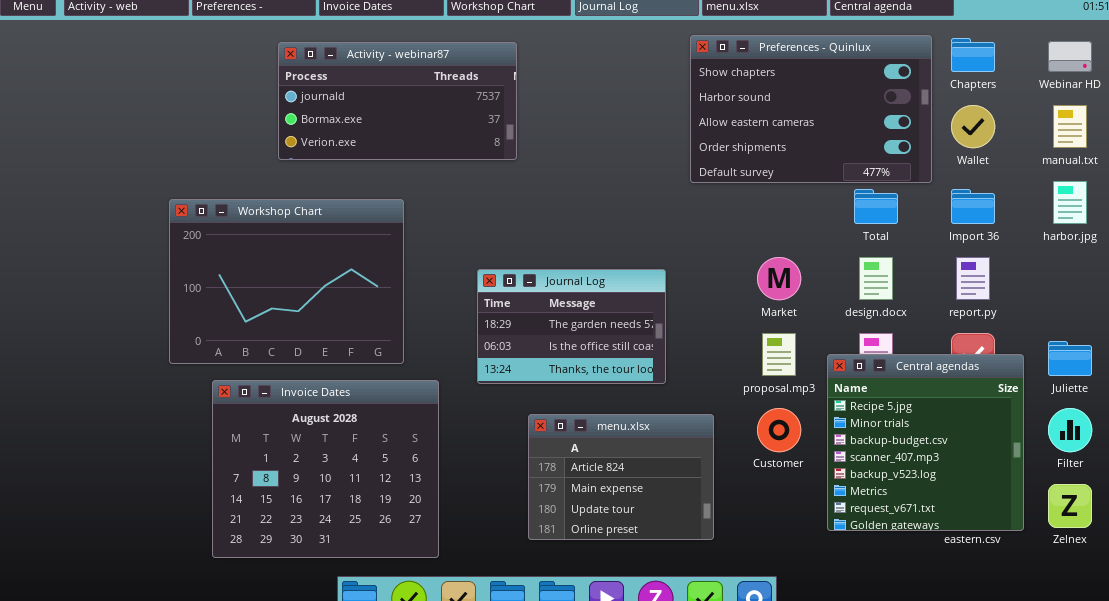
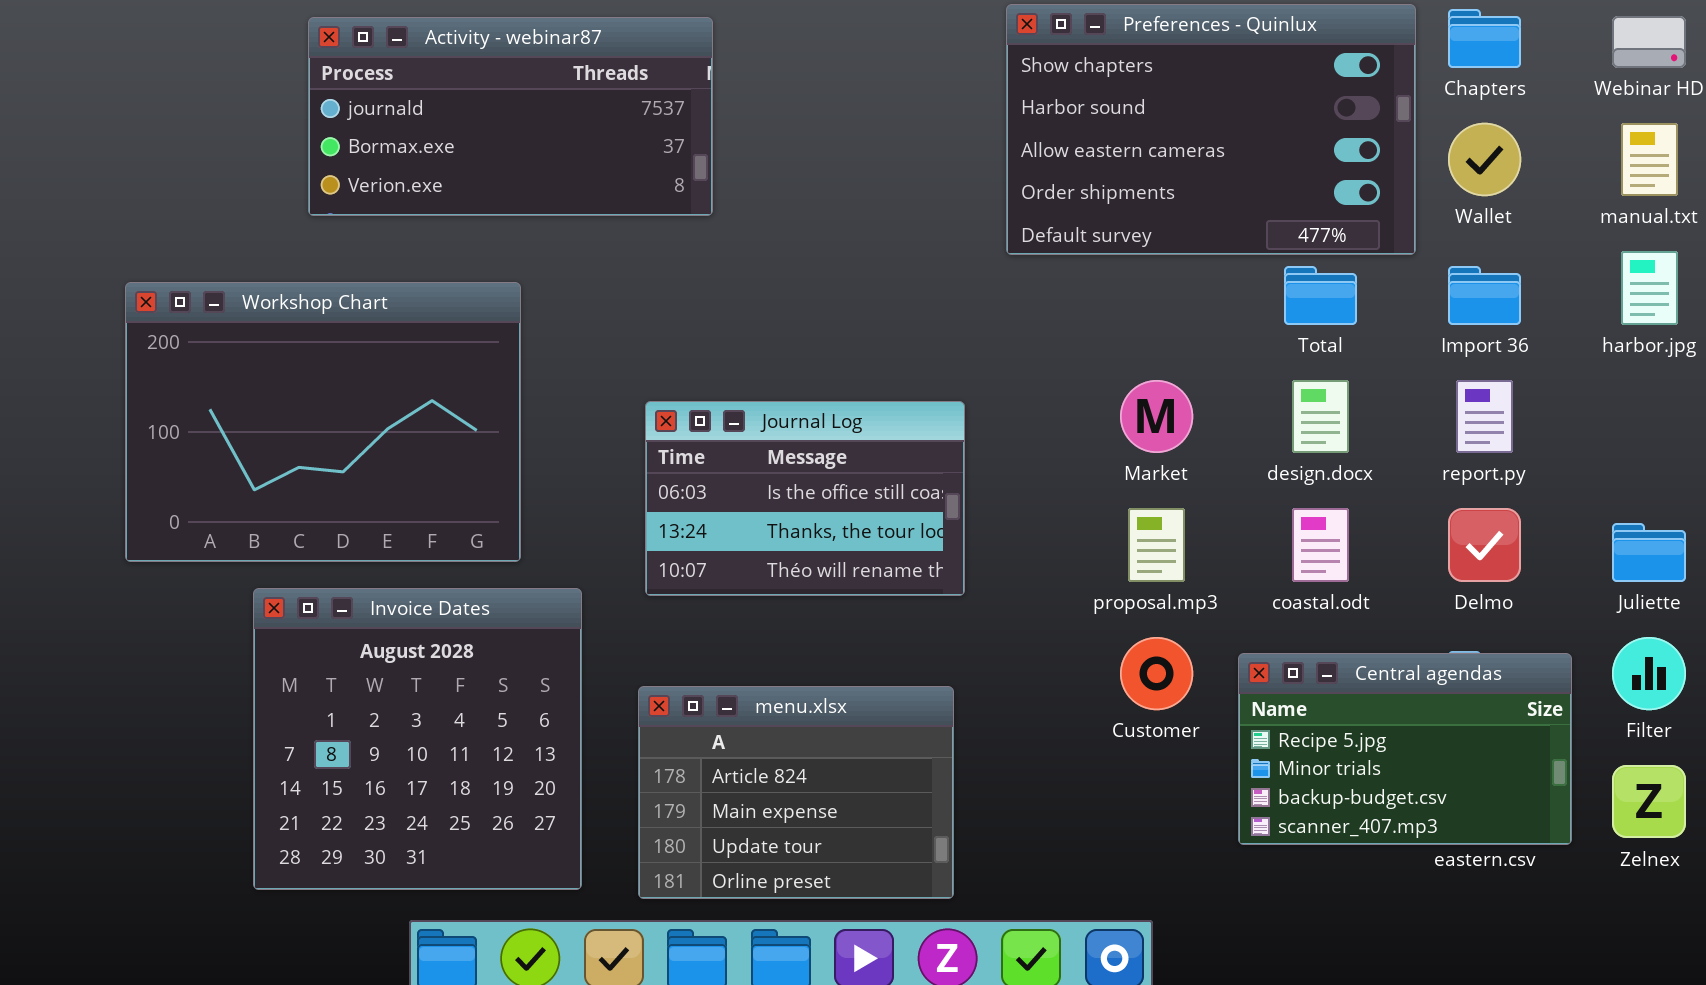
Journal Log: [477,269,666,384] -> [645,401,965,596], scrolled down 1 row
Central agendas: [827,354,1024,531] -> [1238,653,1572,845], resized
Invoice Dates: [212,380,439,558] -> [253,588,582,890], resized
menu.xlsx: [528,414,714,540] -> [638,686,954,899], moved

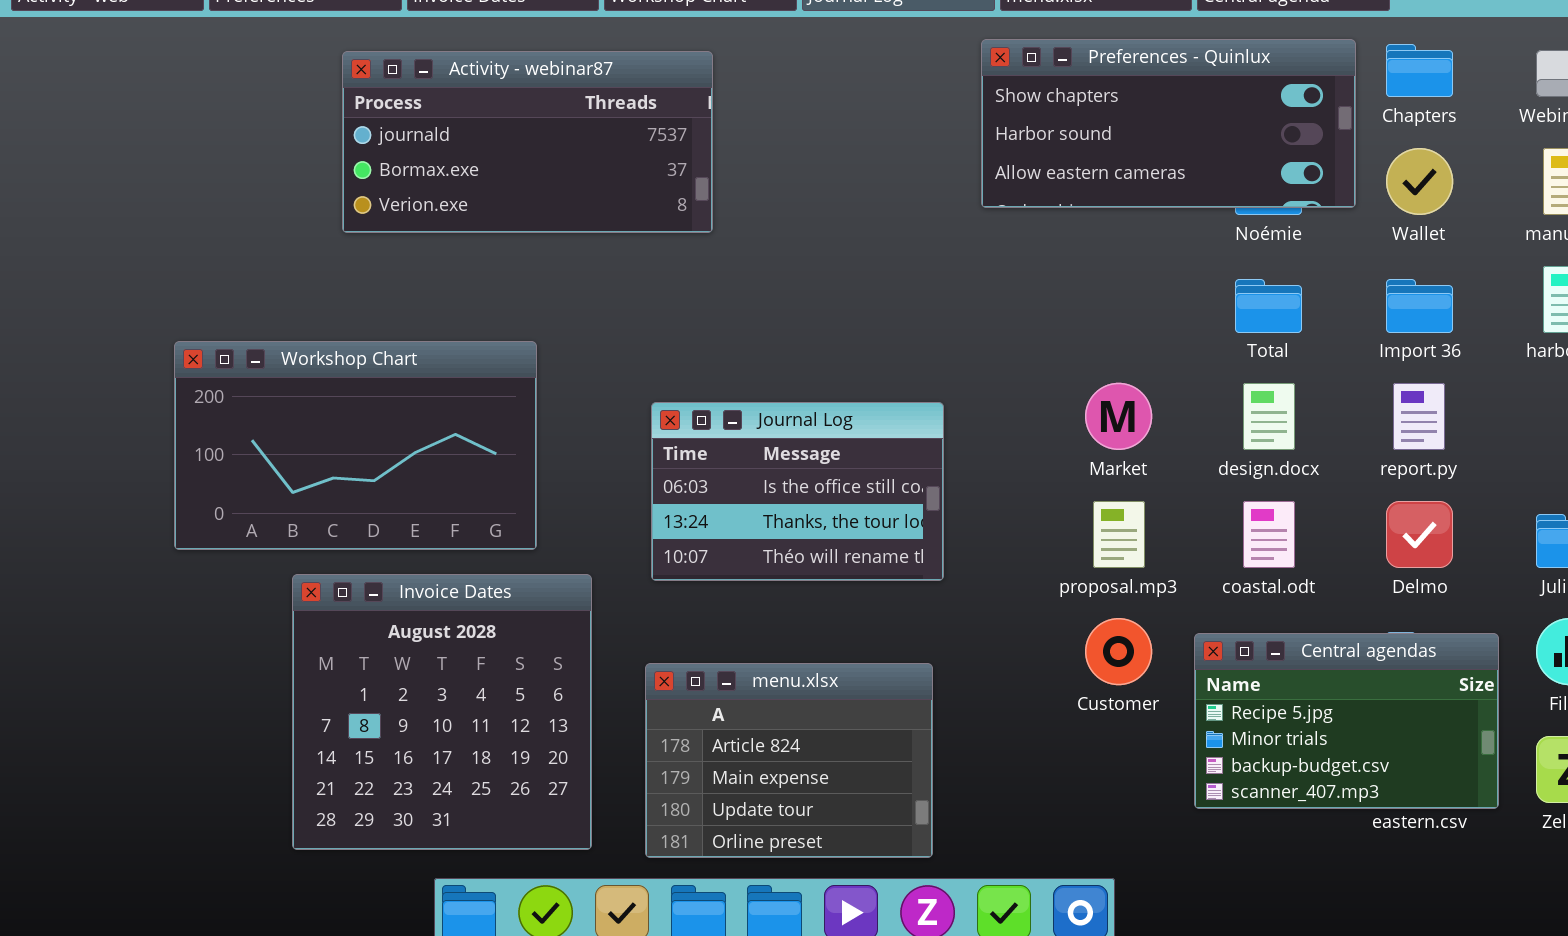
Preferences - Quinlux: [1006,4,1416,255] -> [981,39,1356,208], resized
Workshop Chart: [125,282,521,562] -> [174,341,537,550], resized

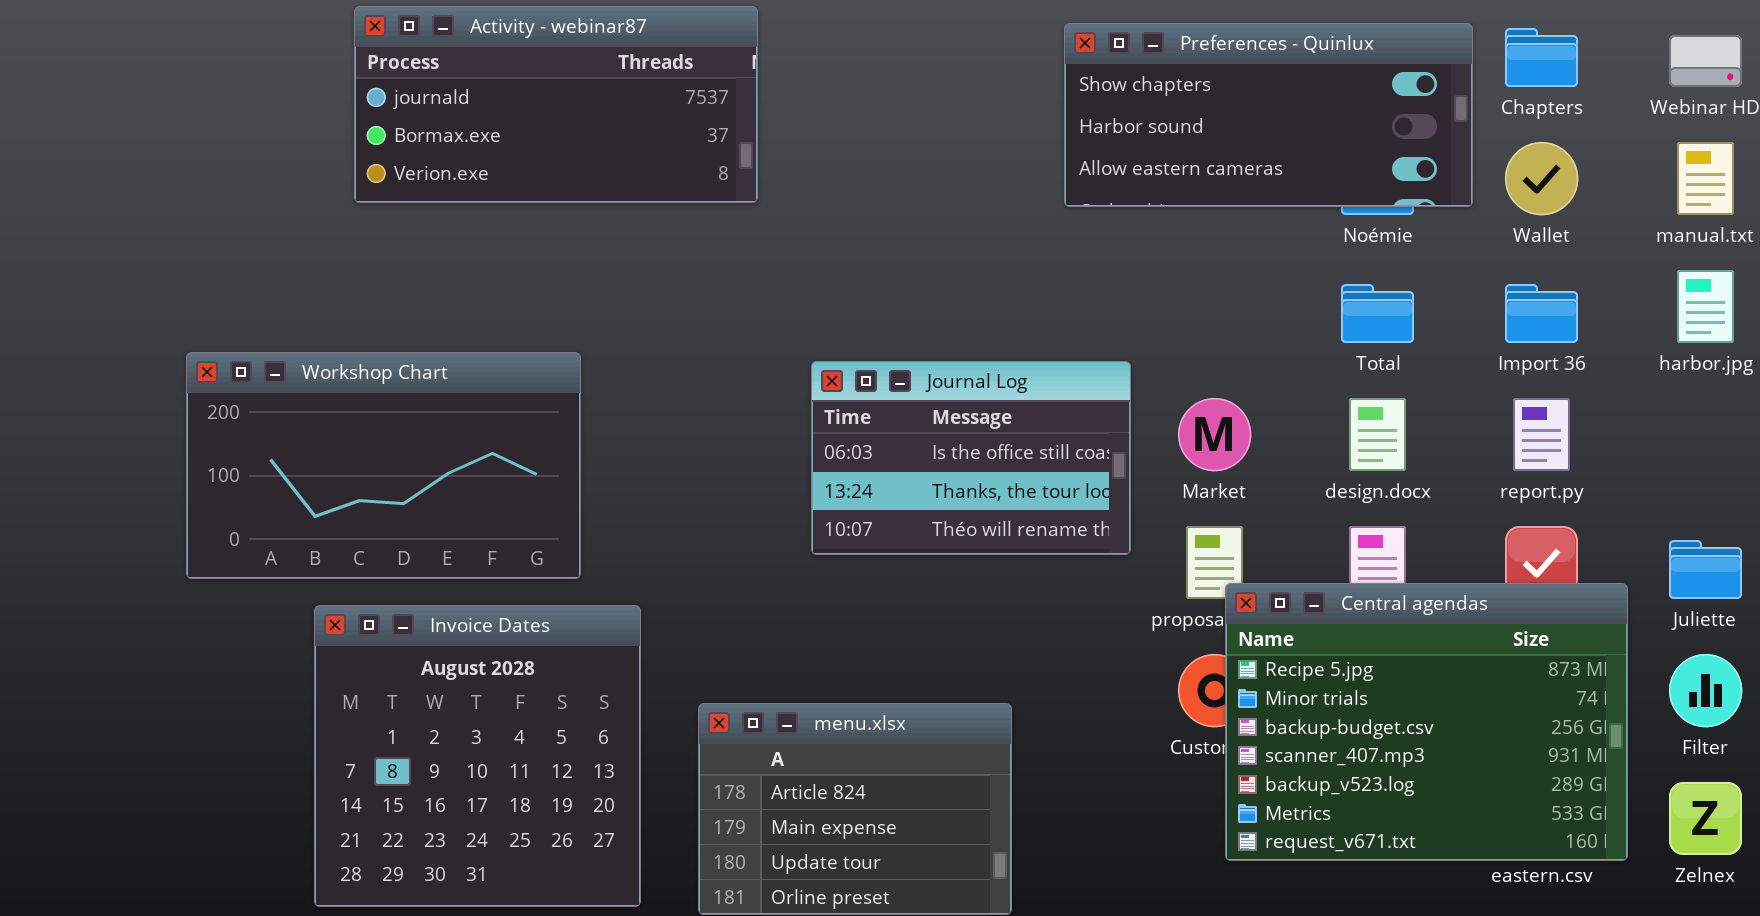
Activity - webinar87: [342,51,713,233] -> [354,6,758,203], moved
Journal Log: [651,402,944,581] -> [811,361,1131,555], moved
Central agendas: [1194,633,1499,809] -> [1225,583,1628,861], resized

